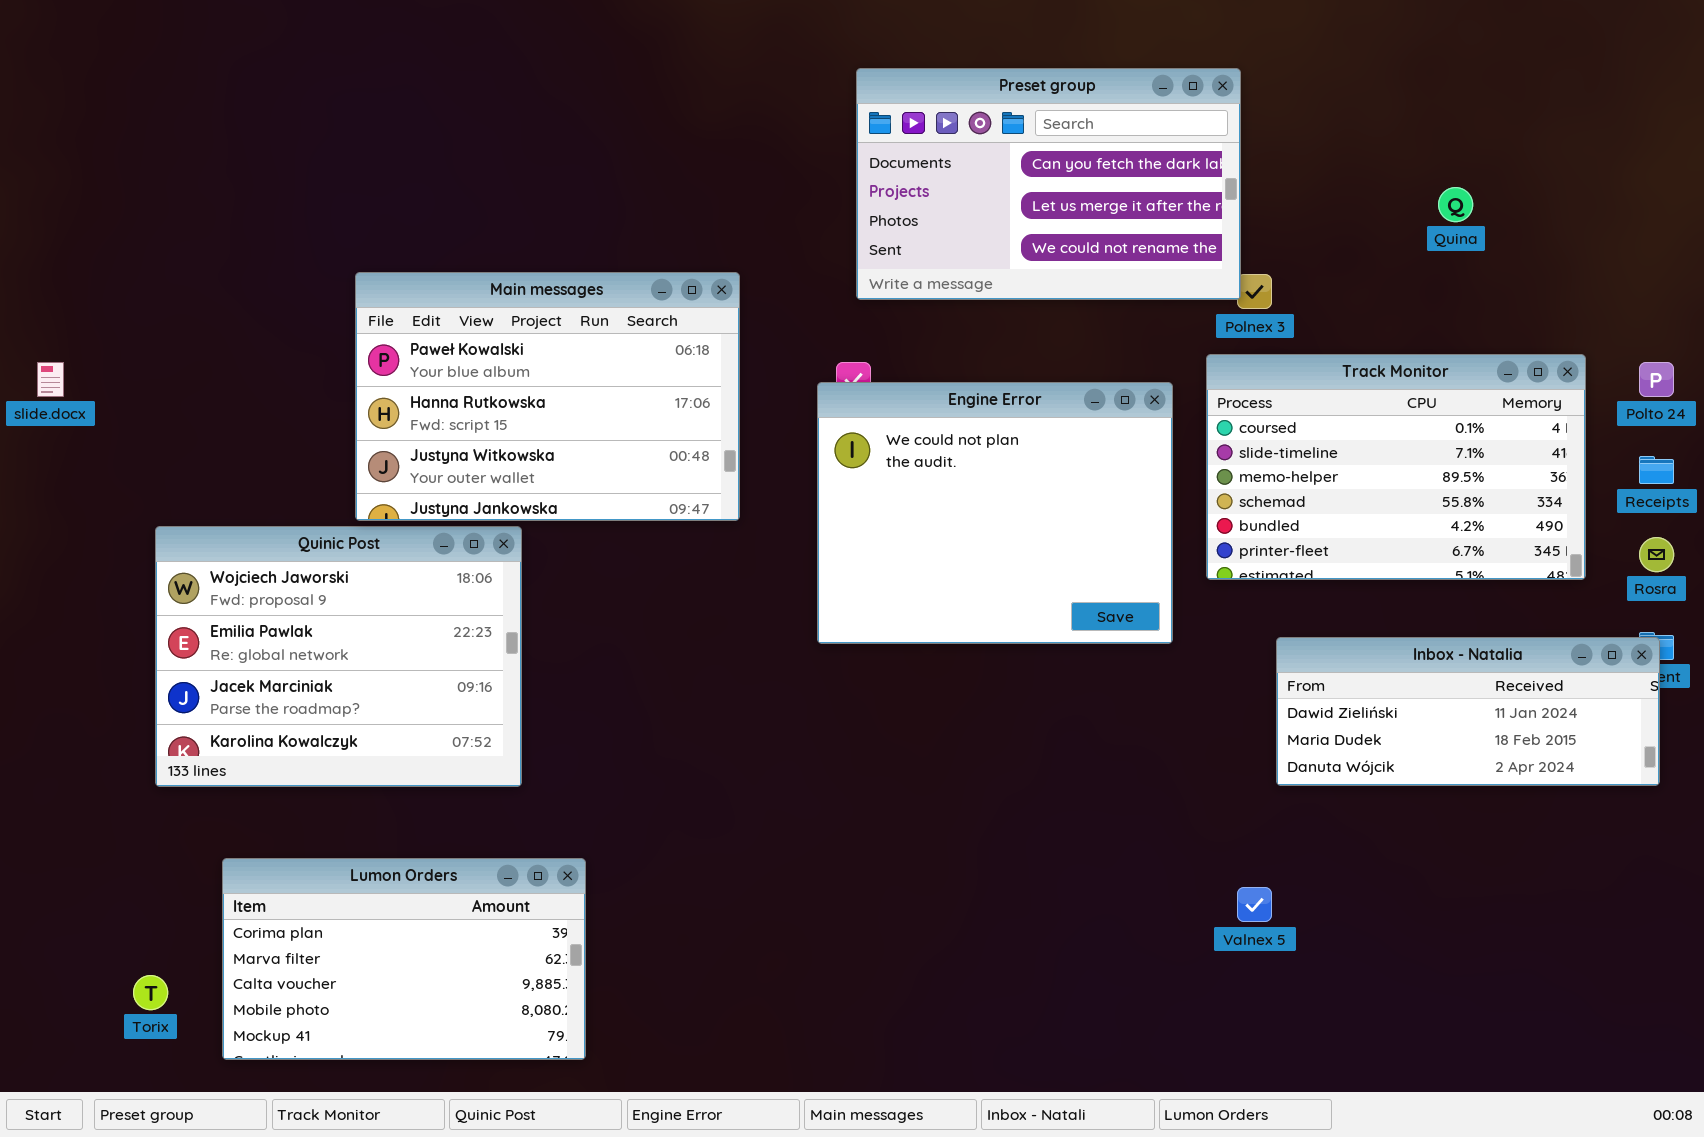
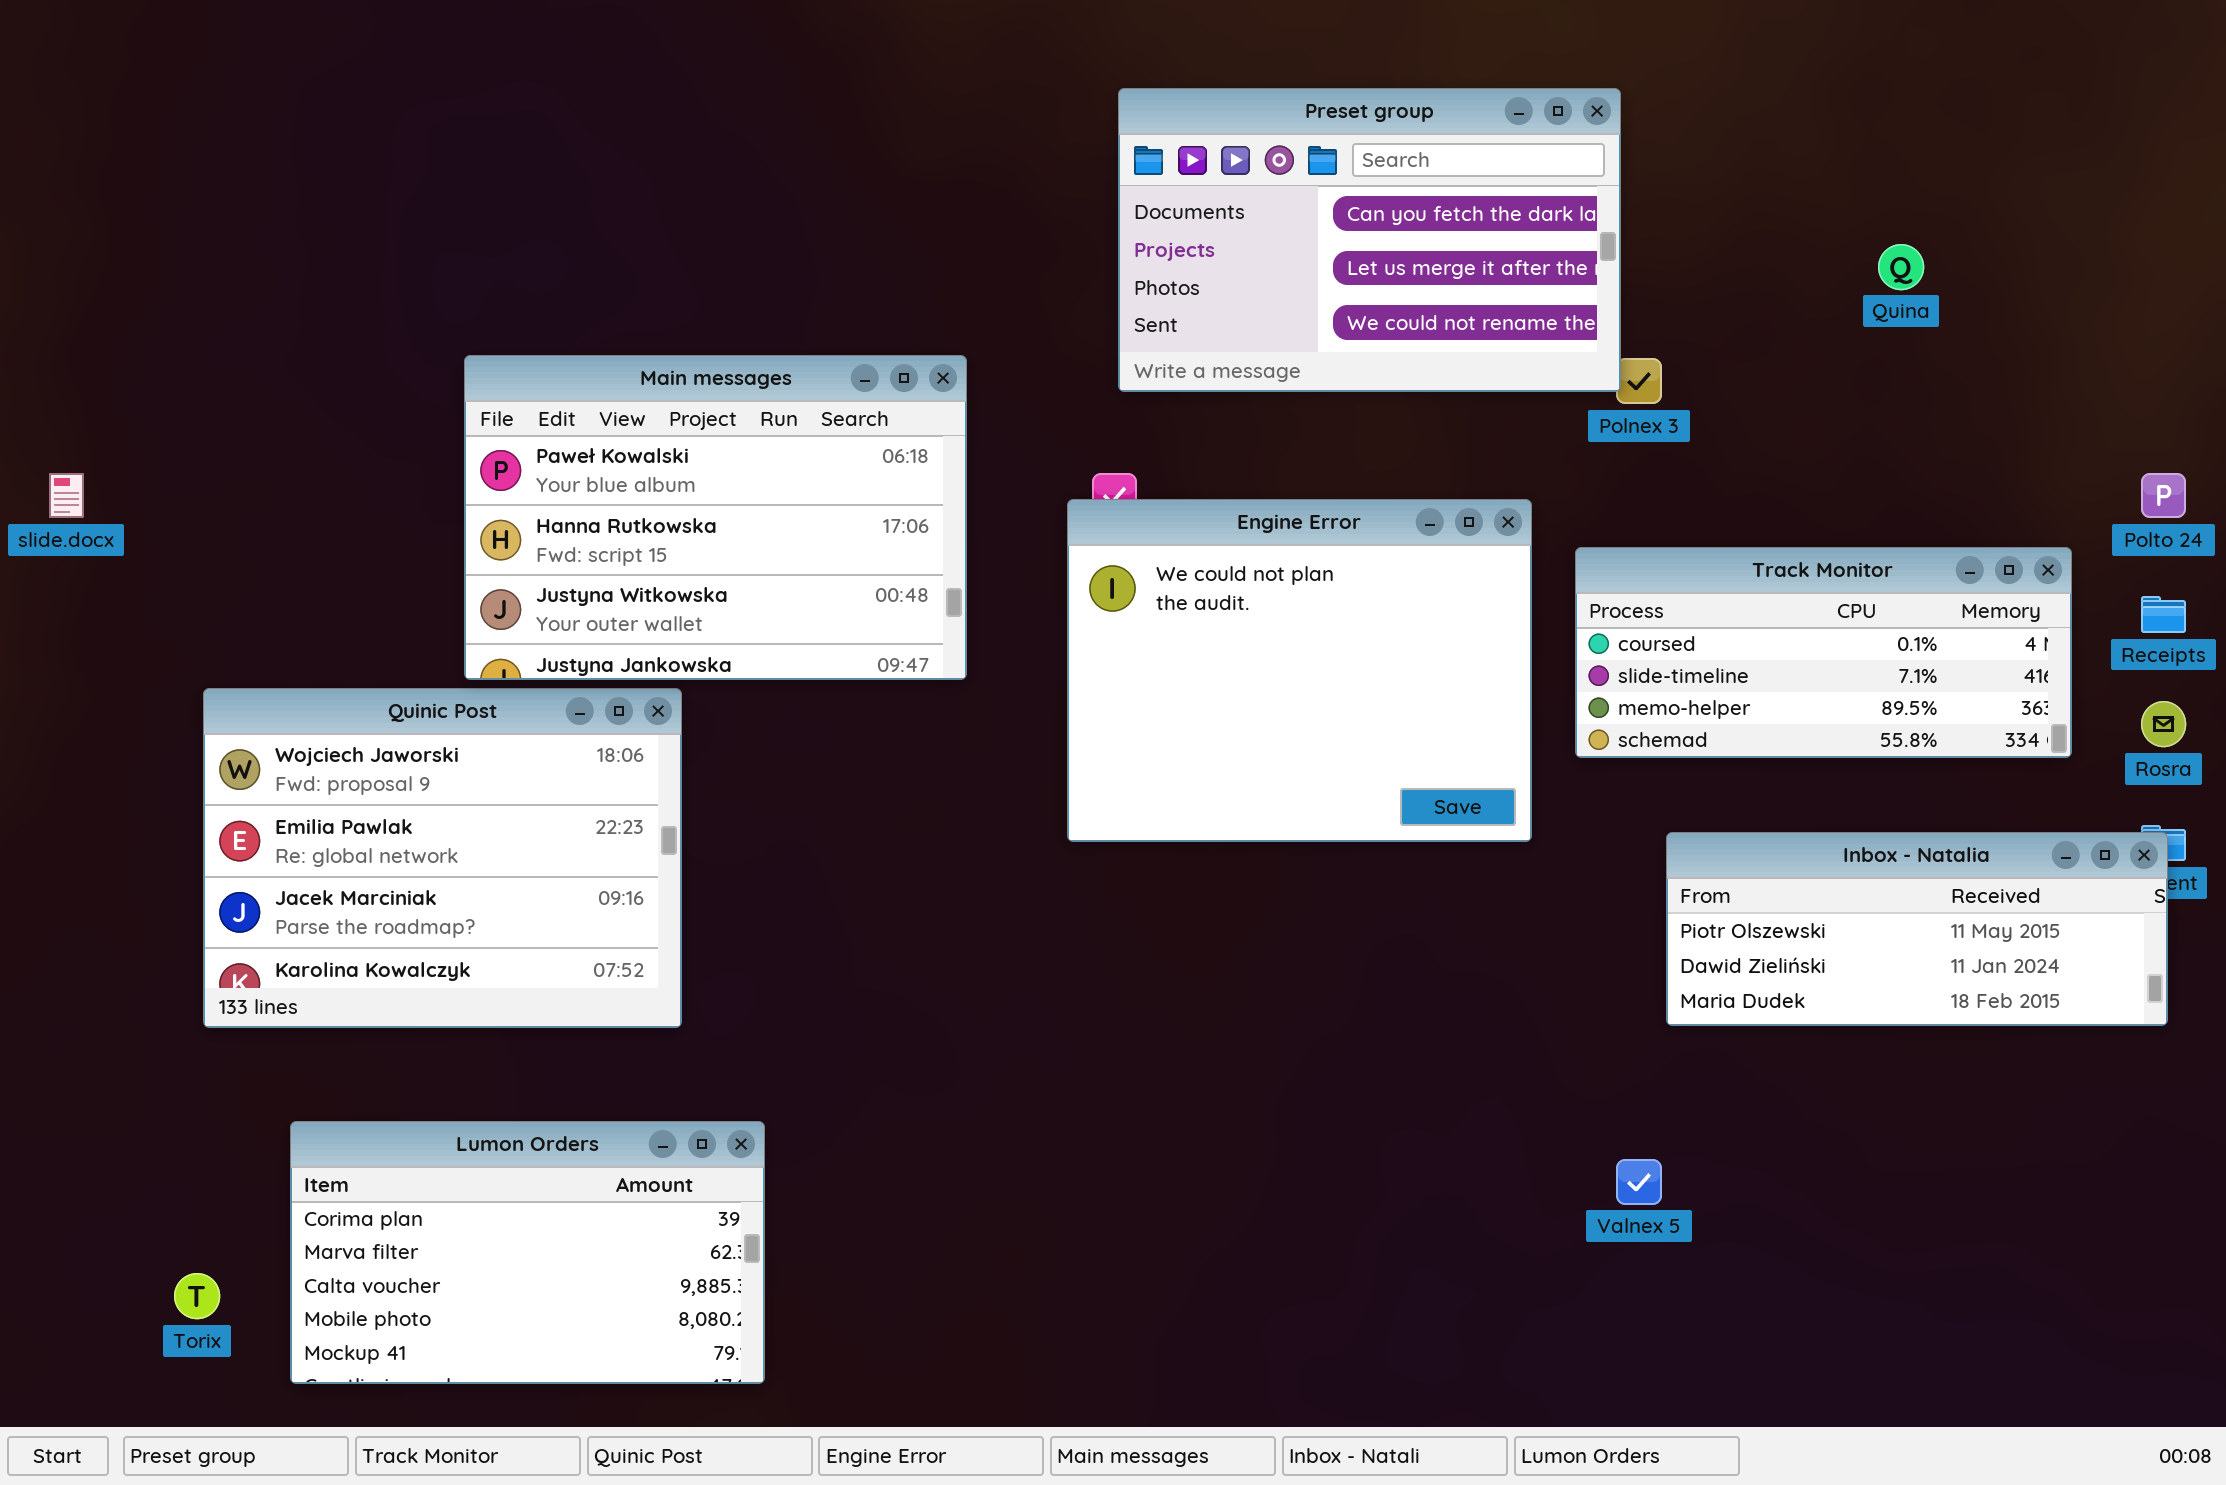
Track Monitor: [1206,354,1586,580] -> [1575,547,2072,758], resized
Inbox - Natalia: [1276,637,1660,786] -> [1666,832,2168,1026], scrolled up 1 row

